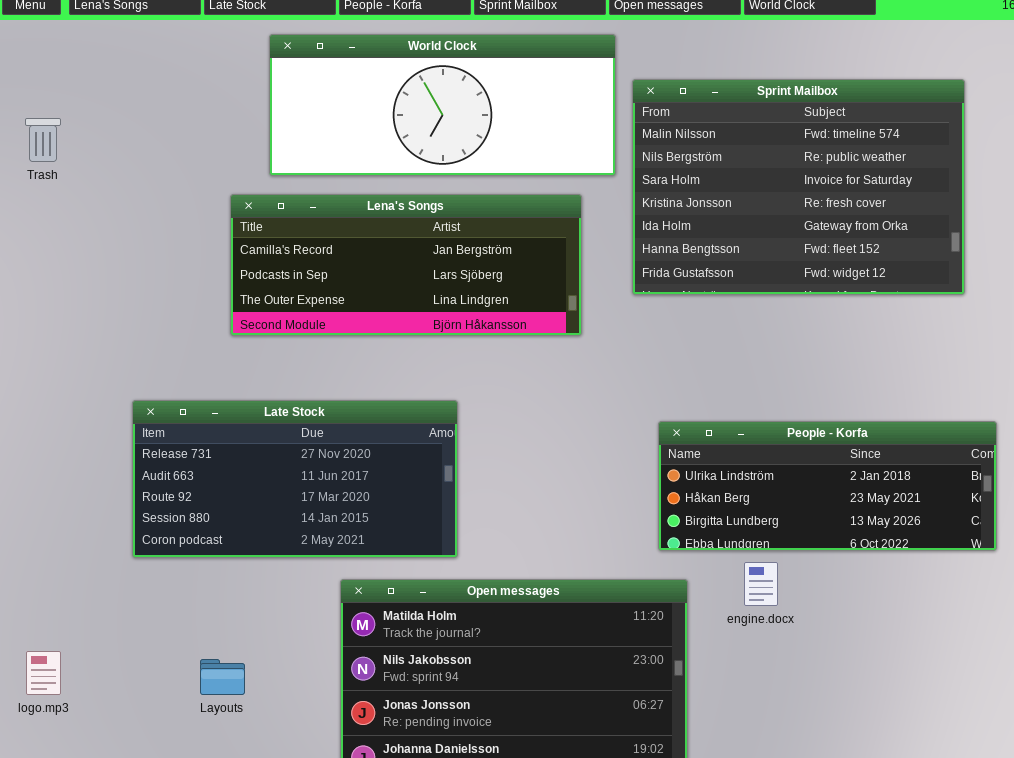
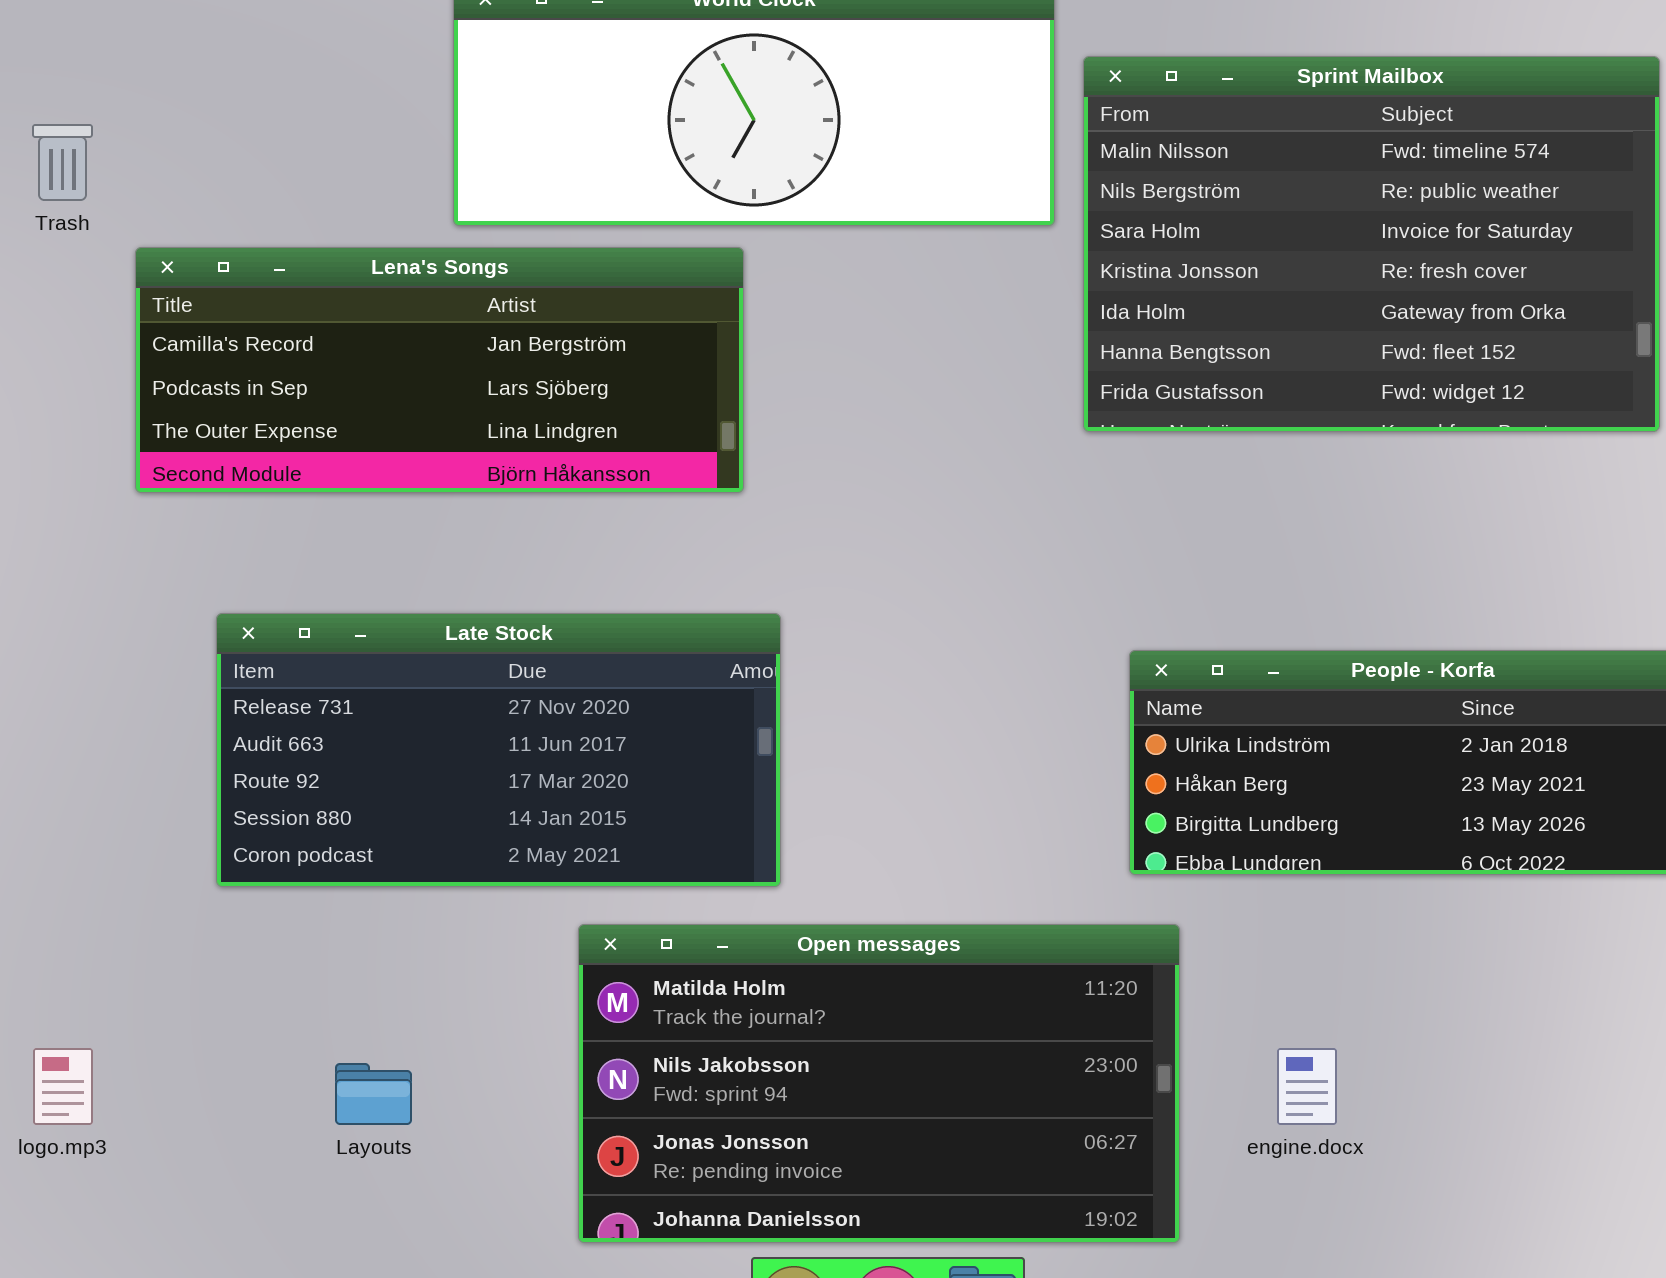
Lena's Songs: [230,194,582,336] -> [135,247,744,493], moved
engine.docx: [744,562,778,606] -> [1277,1048,1337,1125], moved

